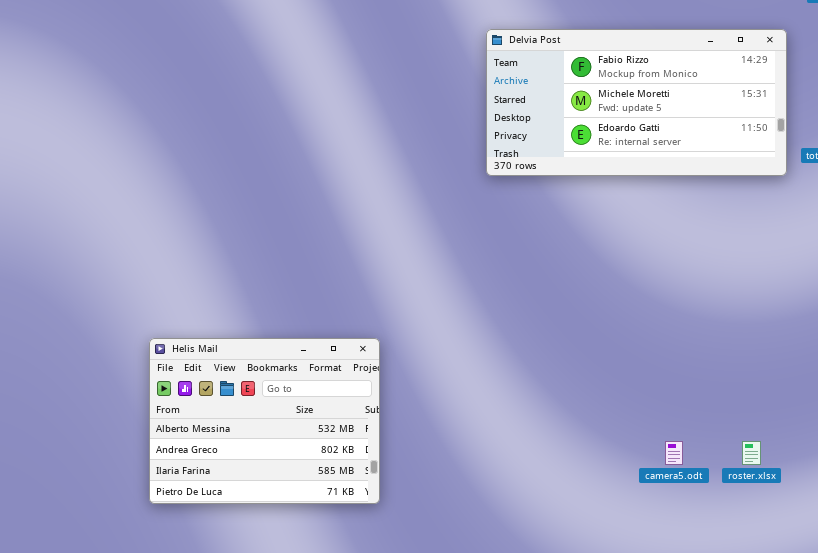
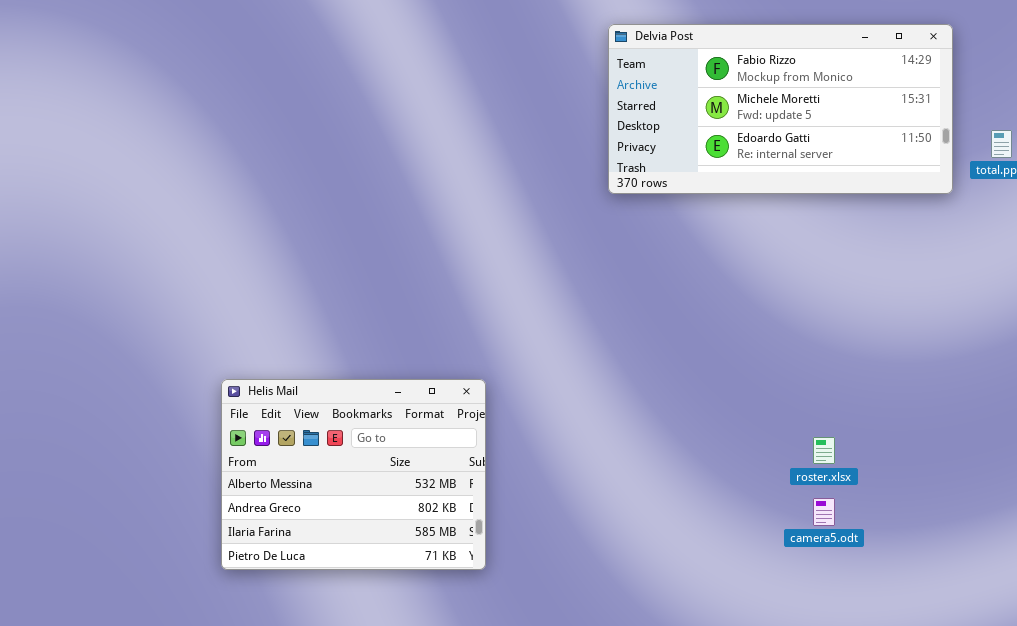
roster.xlsx: [742,441,761,465] -> [813,437,835,464], moved

